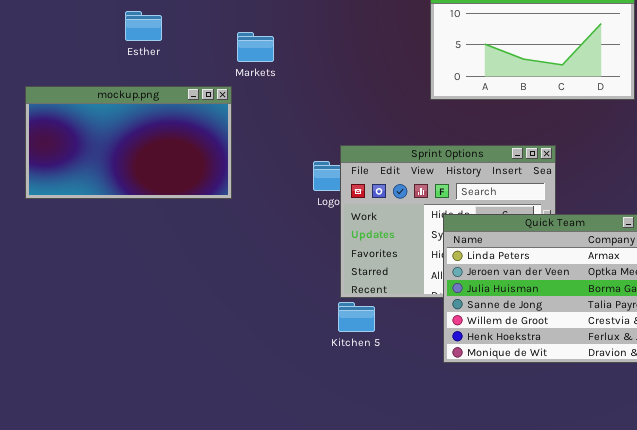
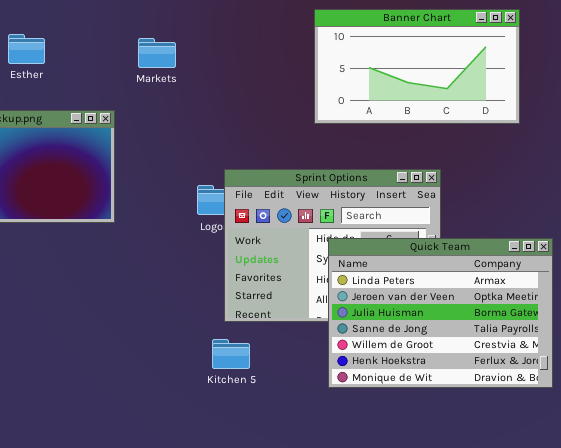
Markets: [237,32,274,62] -> [138,38,176,68], moved
Kitchen 5: [338,302,375,332] -> [212,339,250,369], moved

